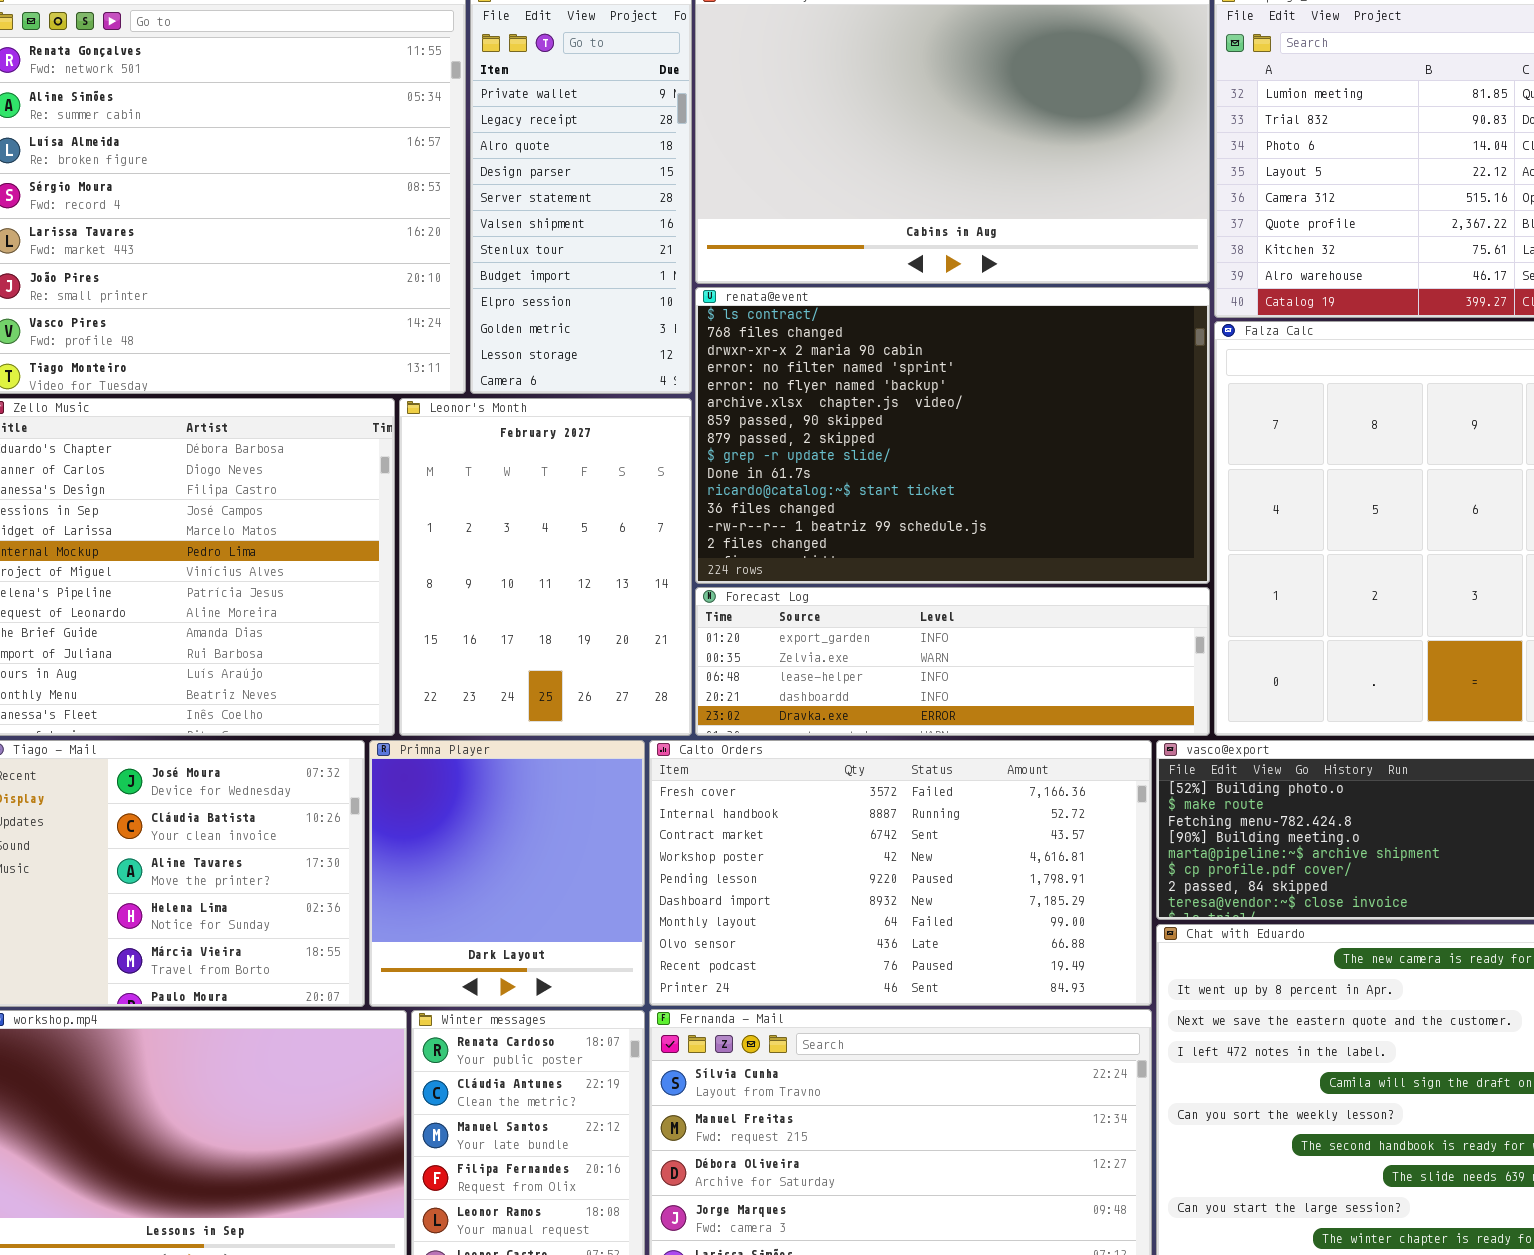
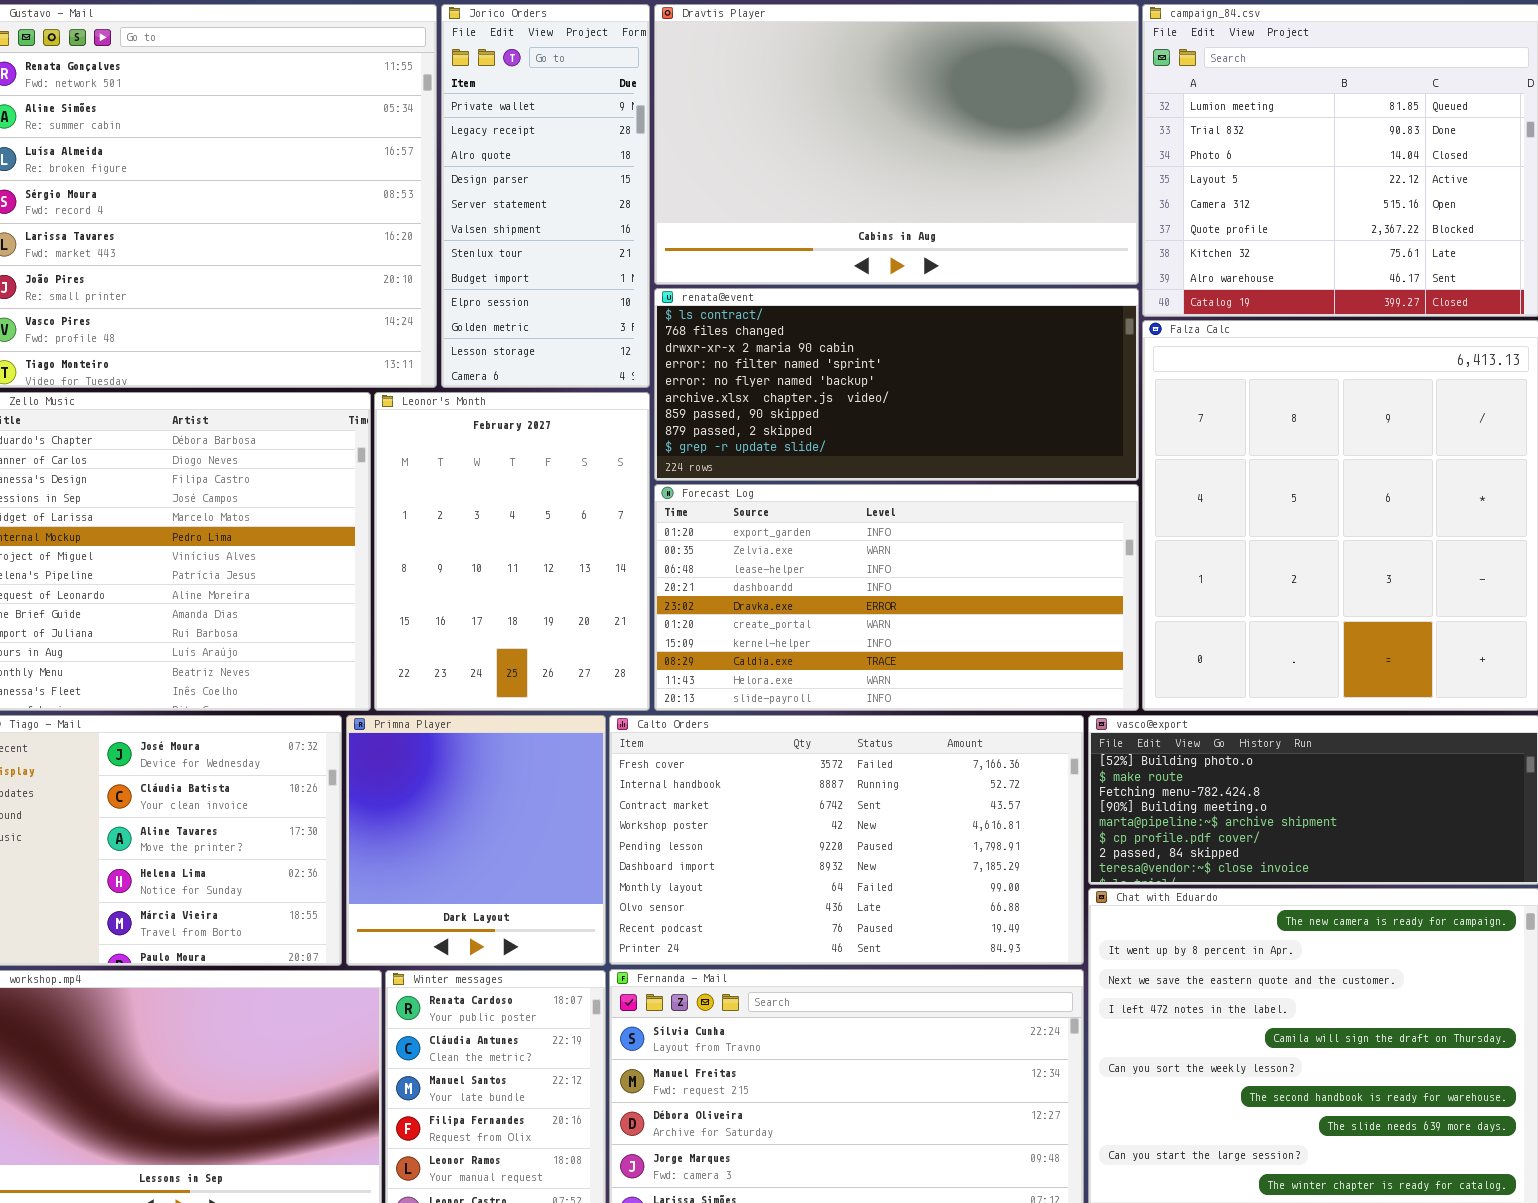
renata@event: [695,287,1210,584] -> [654,288,1139,481], resized
Forecast Log: [695,587,1210,736] -> [654,484,1139,711], resized

